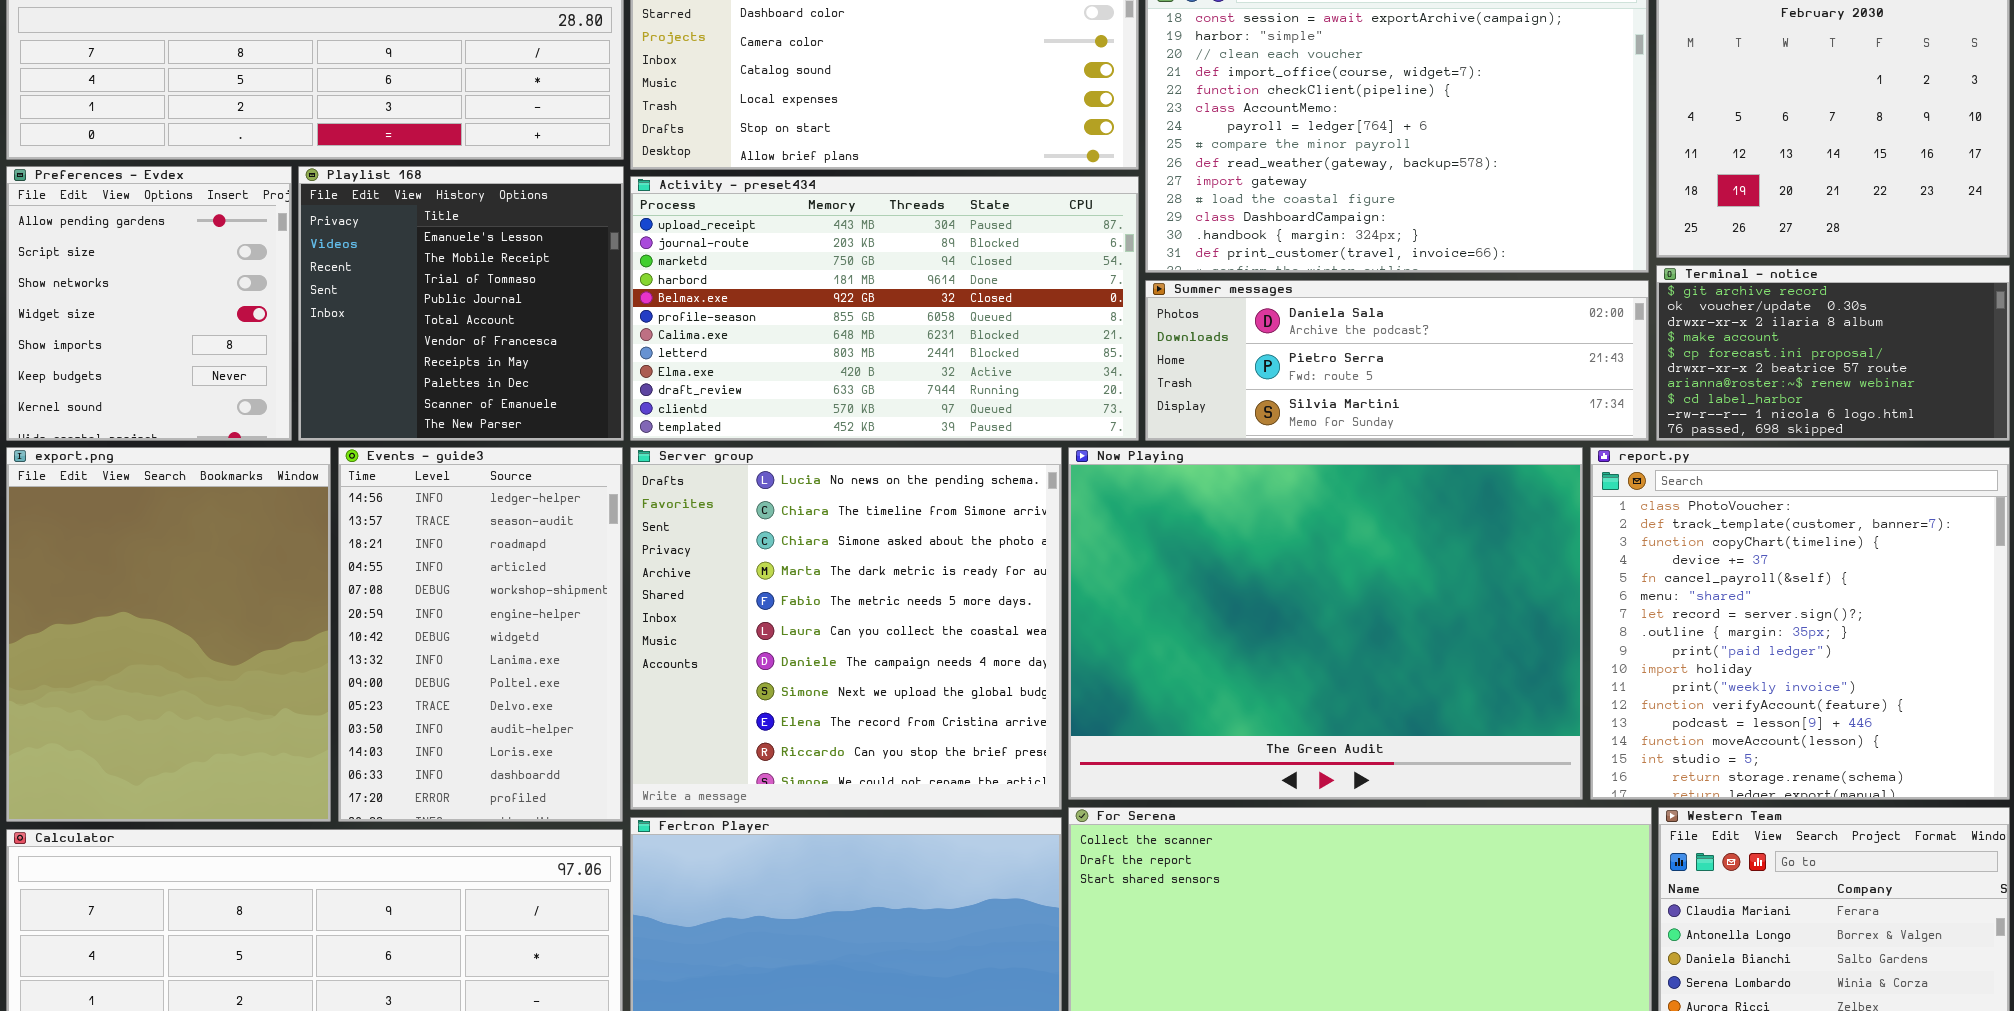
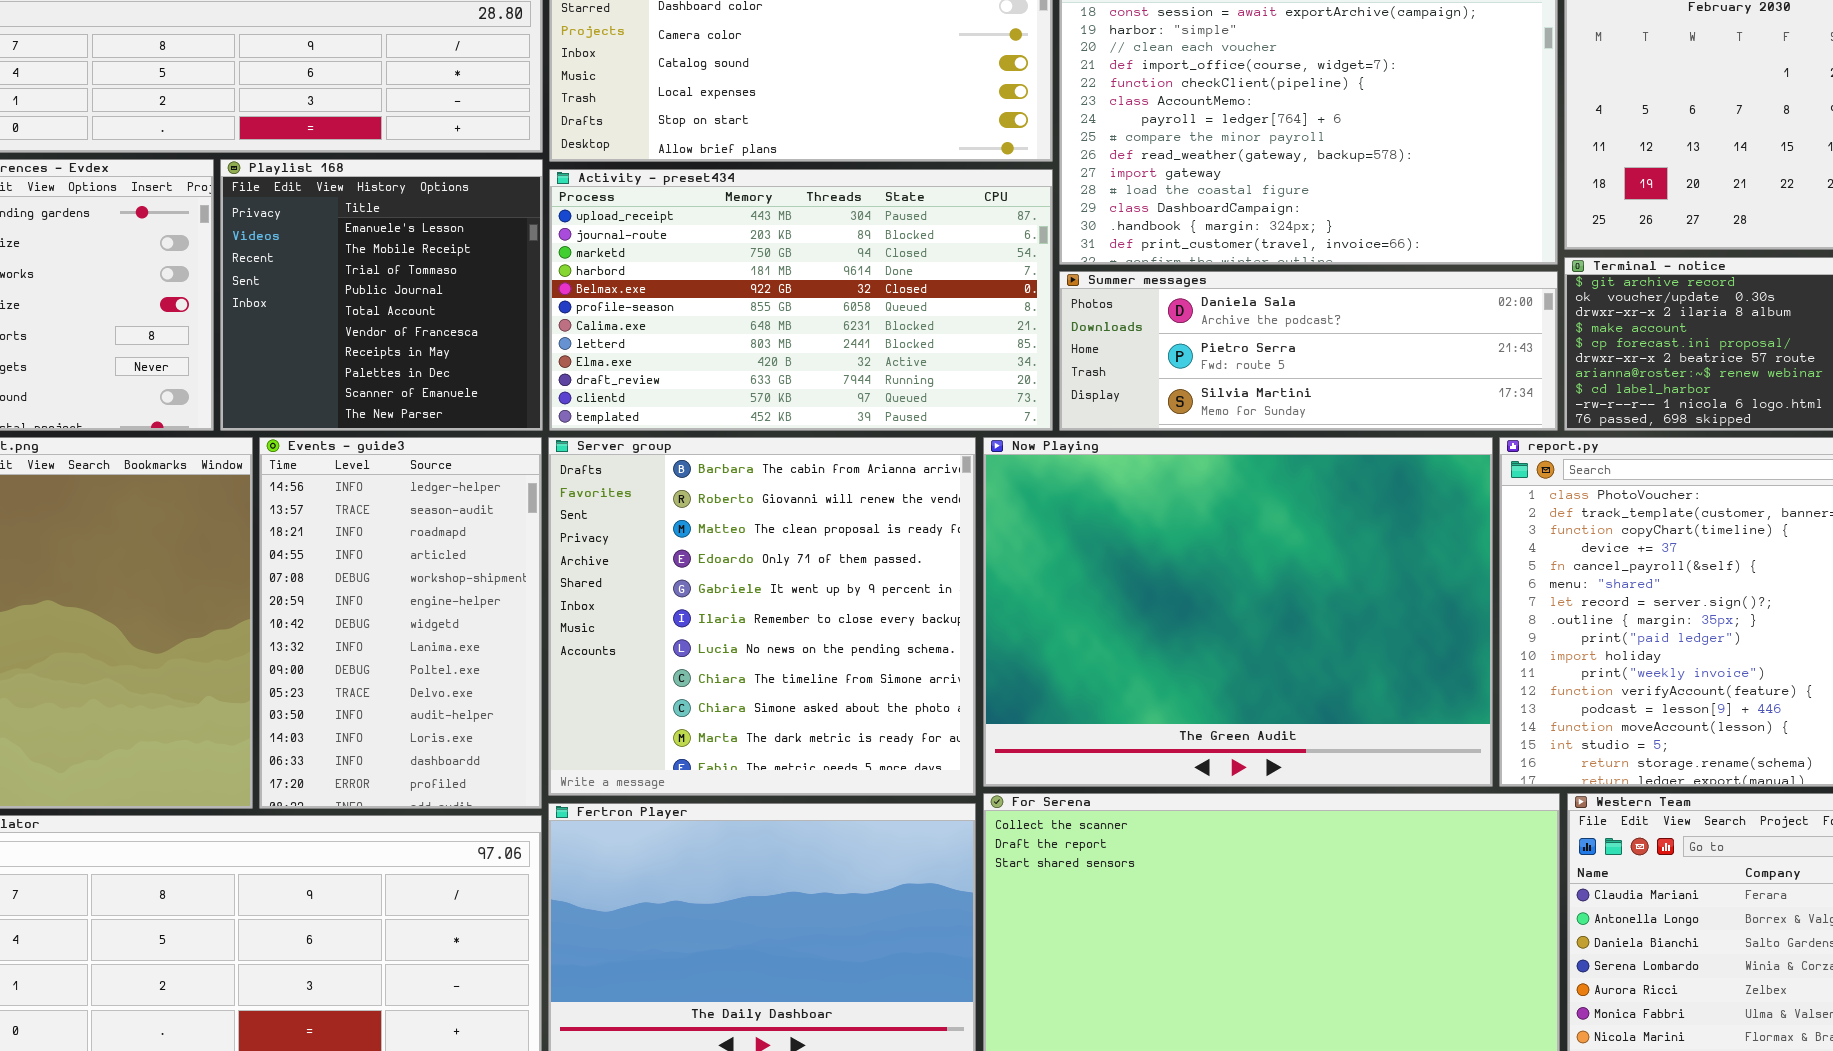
Server group: [630,447,1062,810] -> [548,437,976,796], scrolled up 6 rows

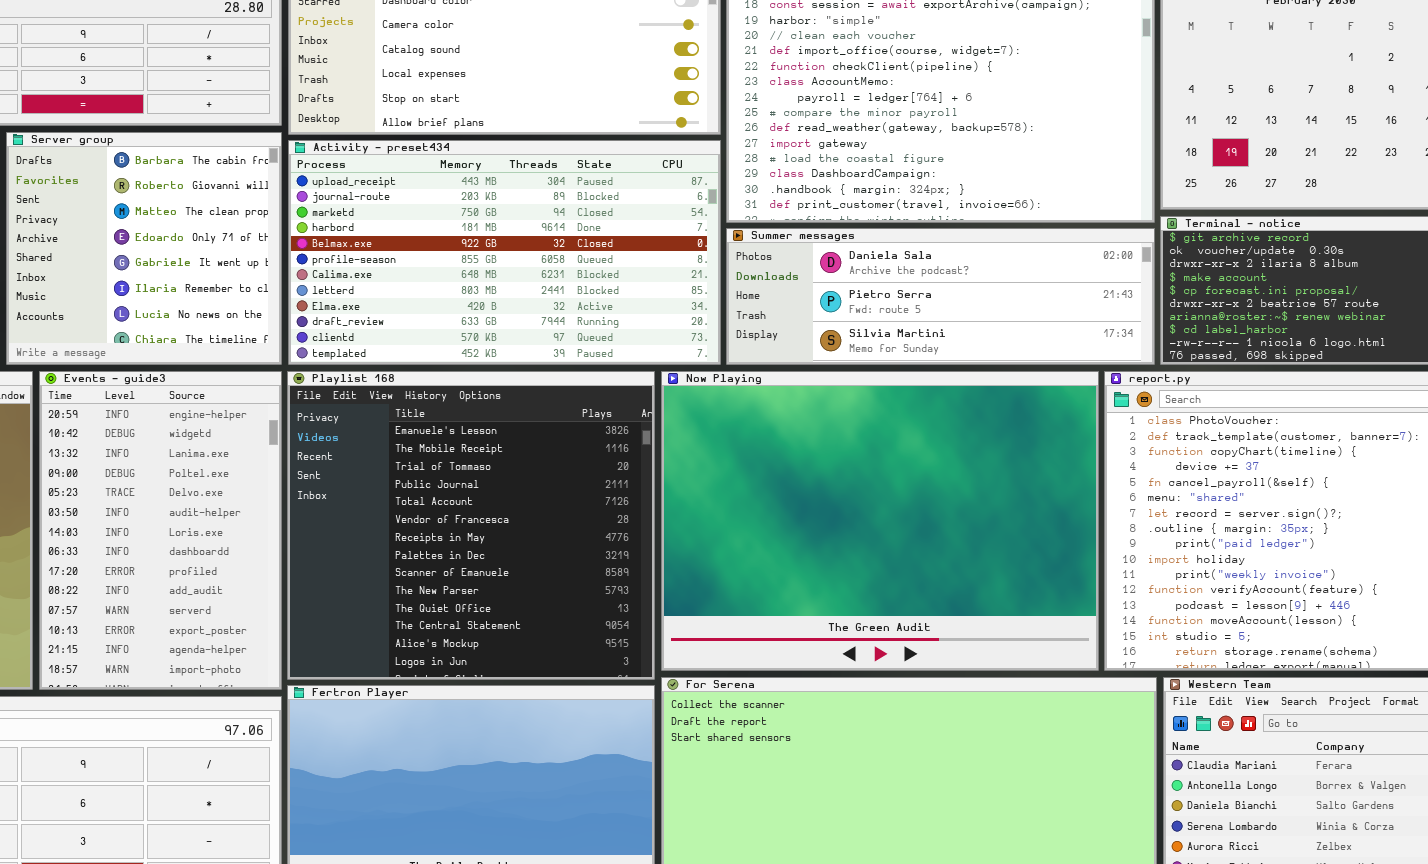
Playlist 168: [220,159,543,431] -> [287,371,655,680], moved, resized
Events - guide3: [259,437,542,809] -> [39,371,282,690], scrolled down 5 rows
Server group: [548,437,976,796] -> [6,132,282,365], moved, resized

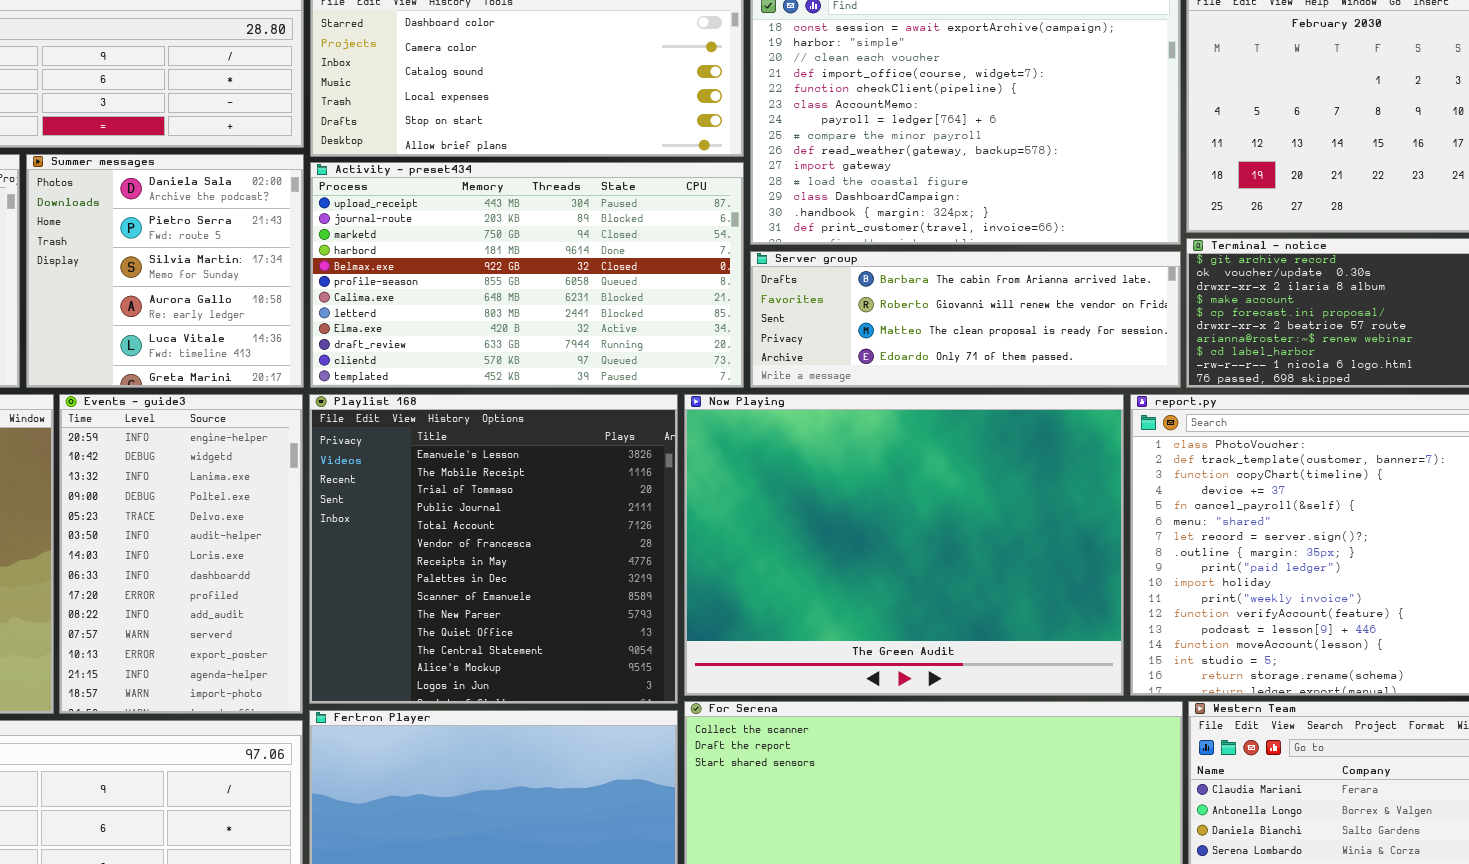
Server group: [6,132,282,365] -> [750,251,1181,388], moved, resized
Summer messages: [726,228,1155,365] -> [26,154,304,388], moved, resized

